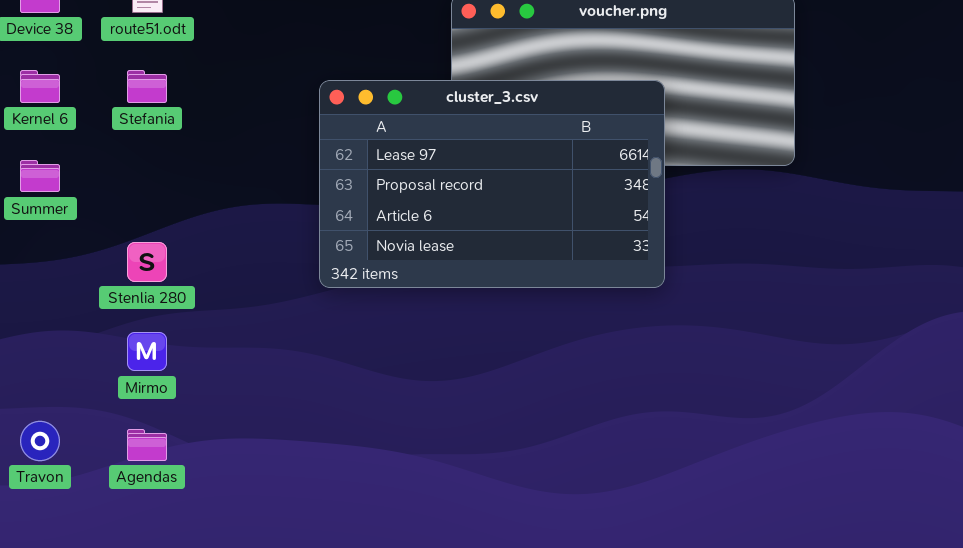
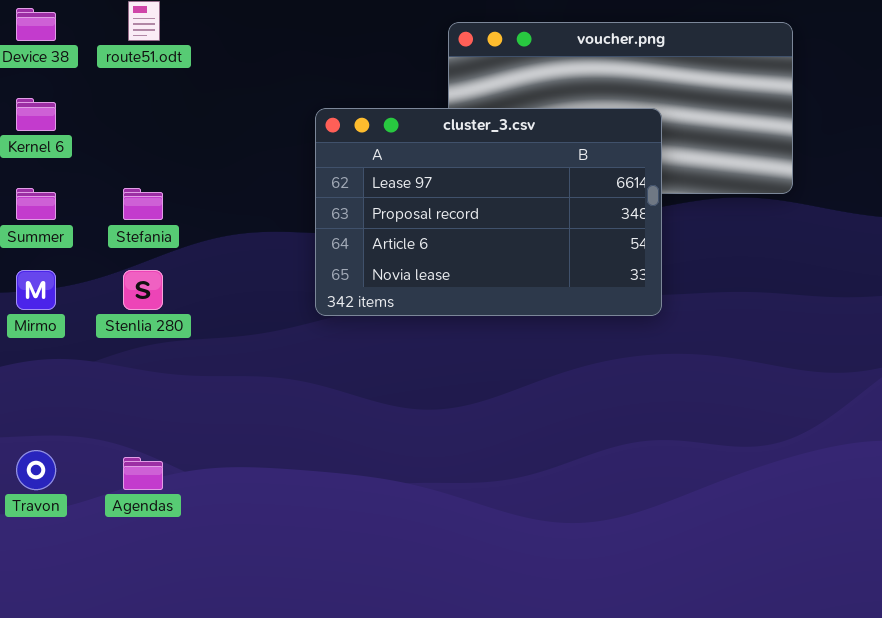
Stefania: [127,70,167,103] -> [123,188,163,220], moved
Mirmo: [127,332,167,371] -> [16,270,56,310], moved

